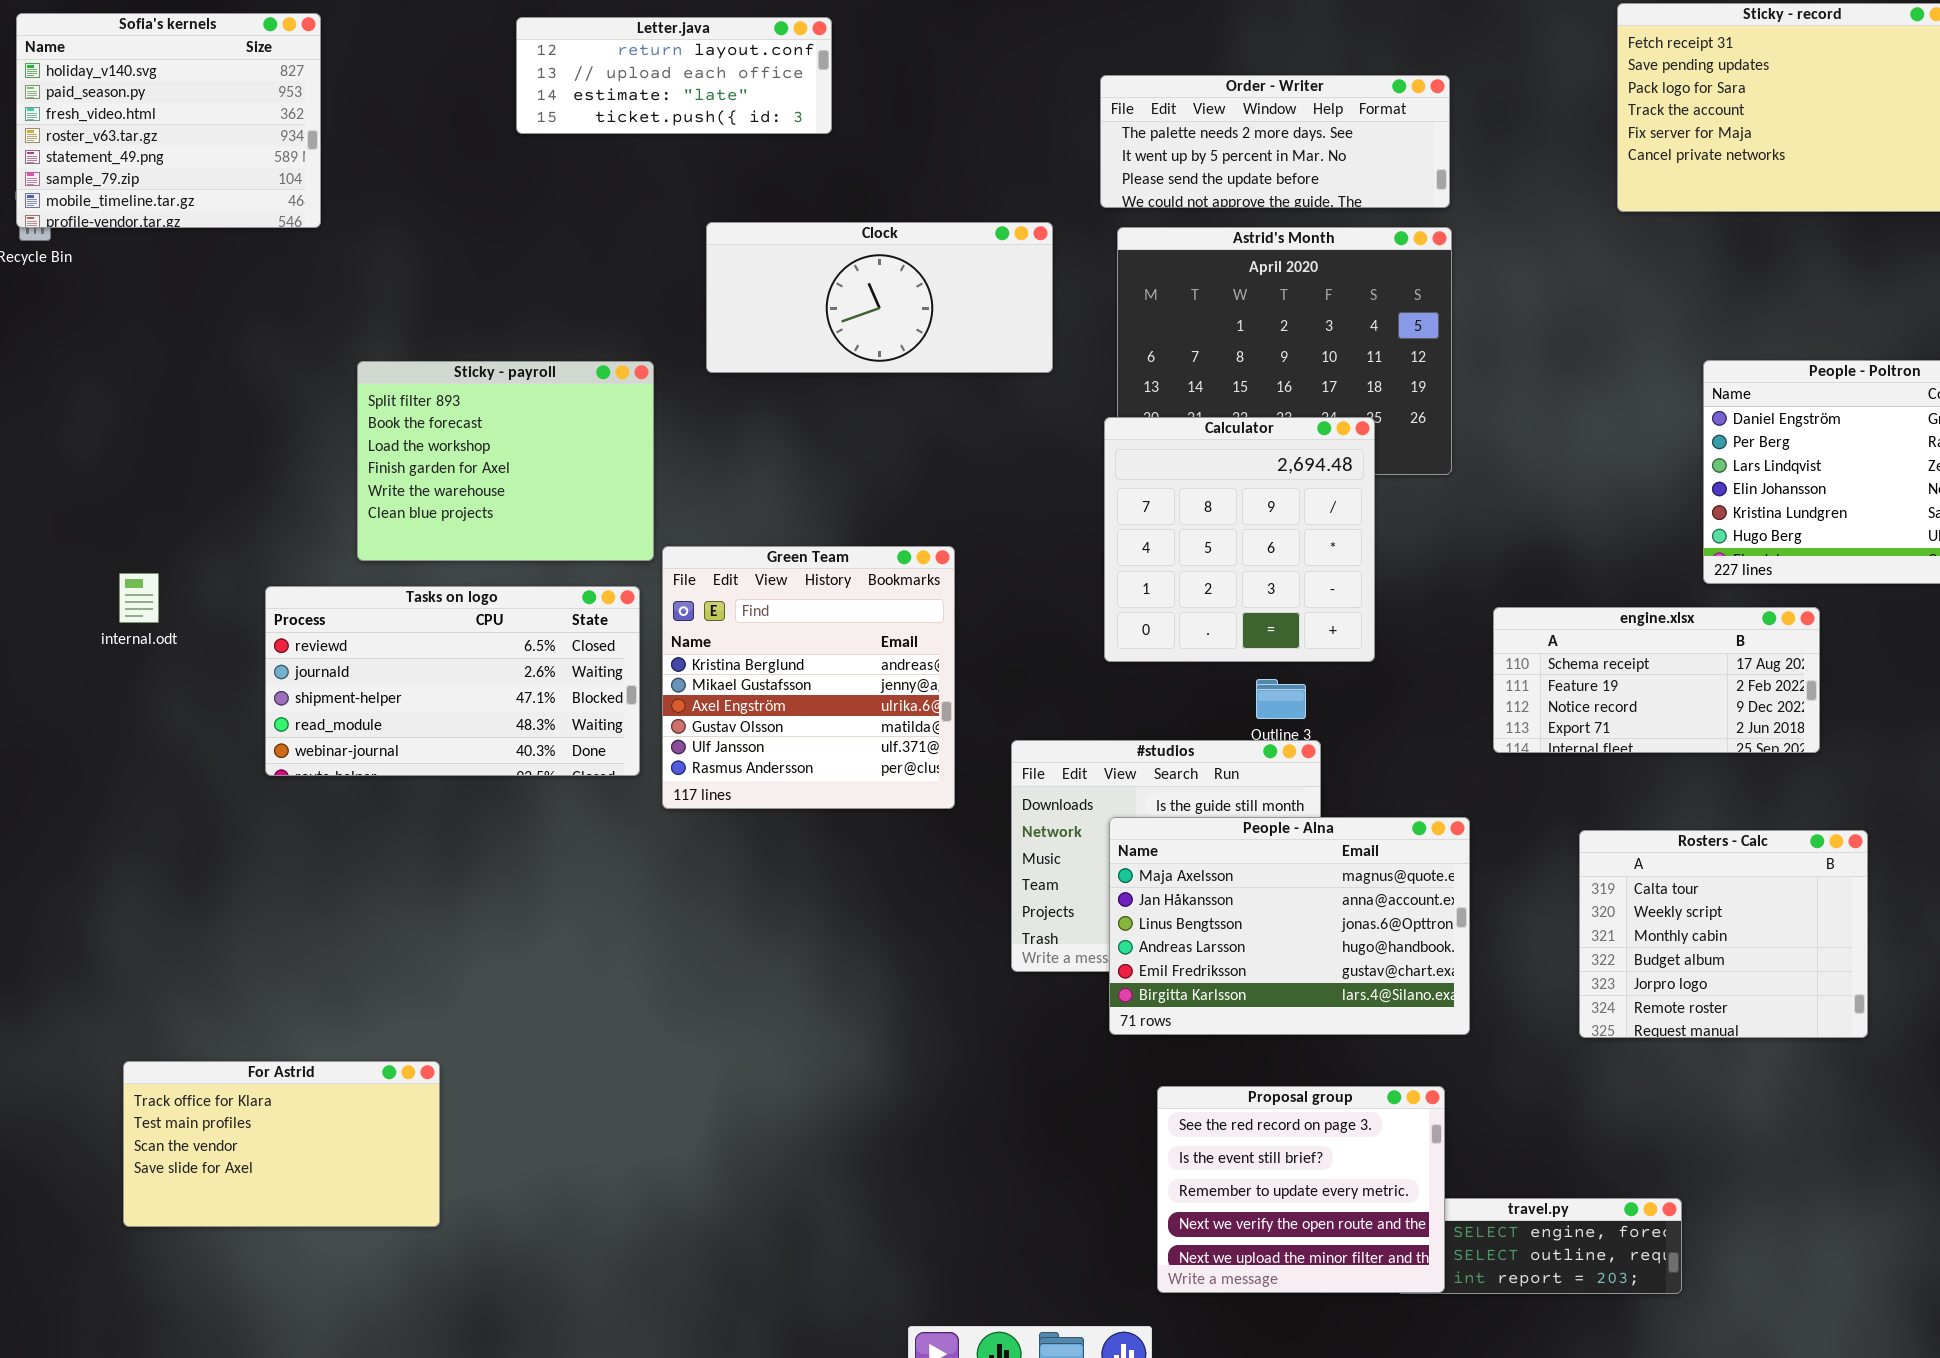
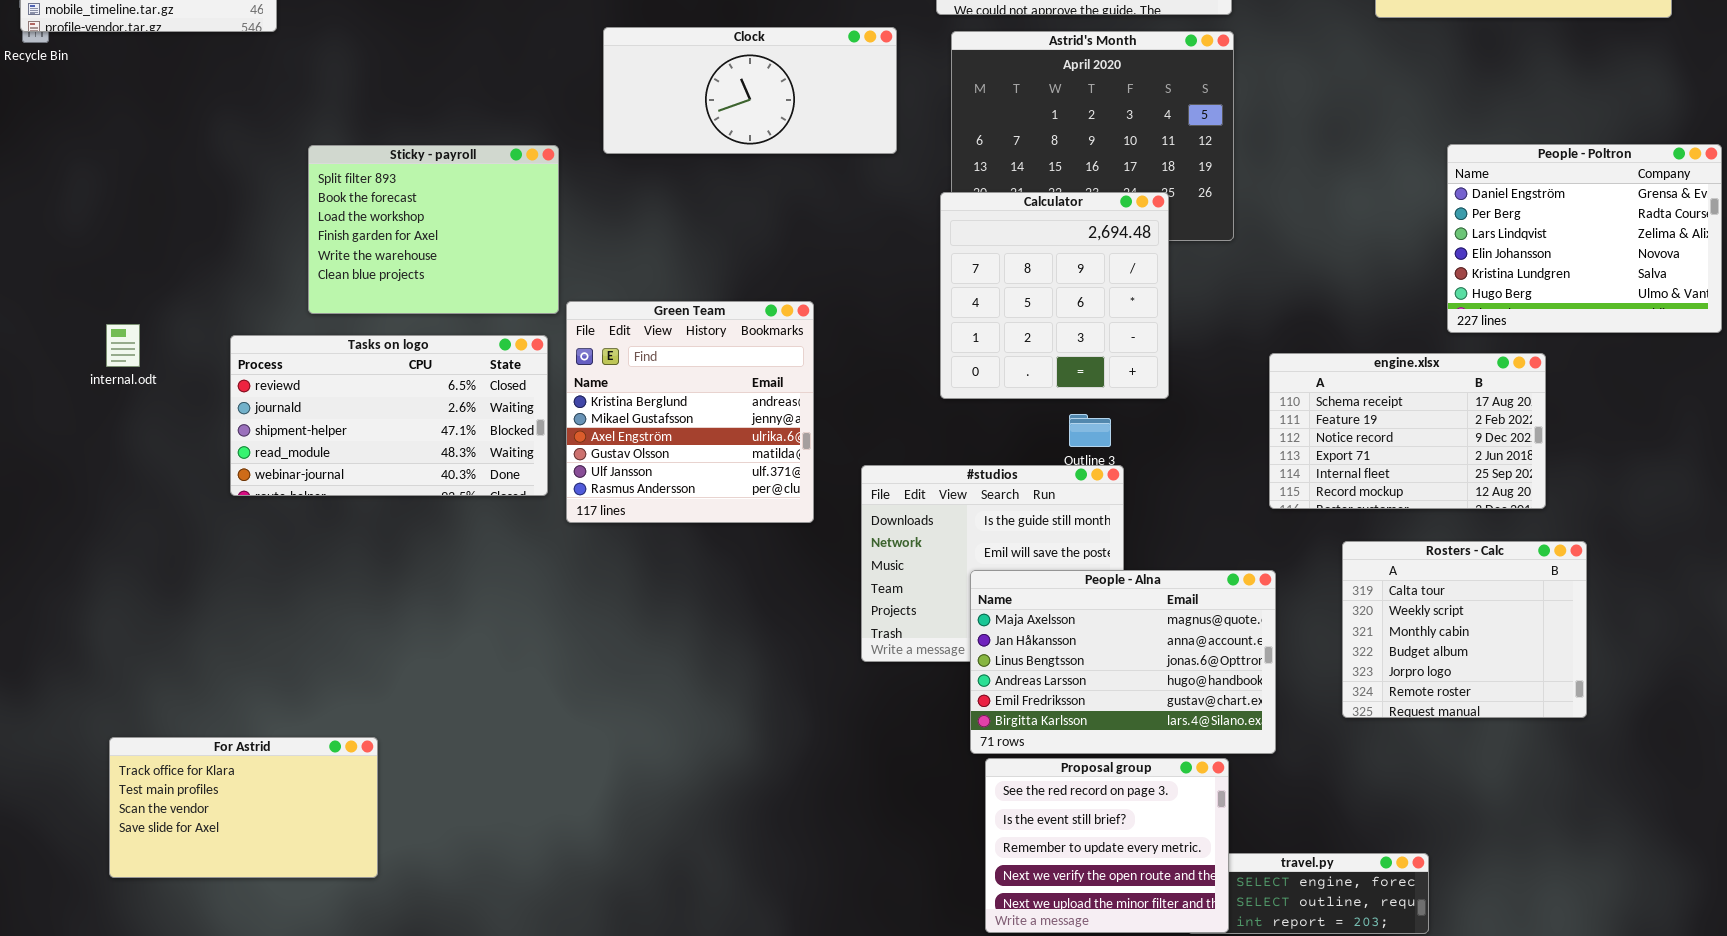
engine.xlsx: [1493,607,1820,753] -> [1269,353,1546,509], resized
People - Alna: [1109,817,1470,1035] -> [970,570,1276,754], moved

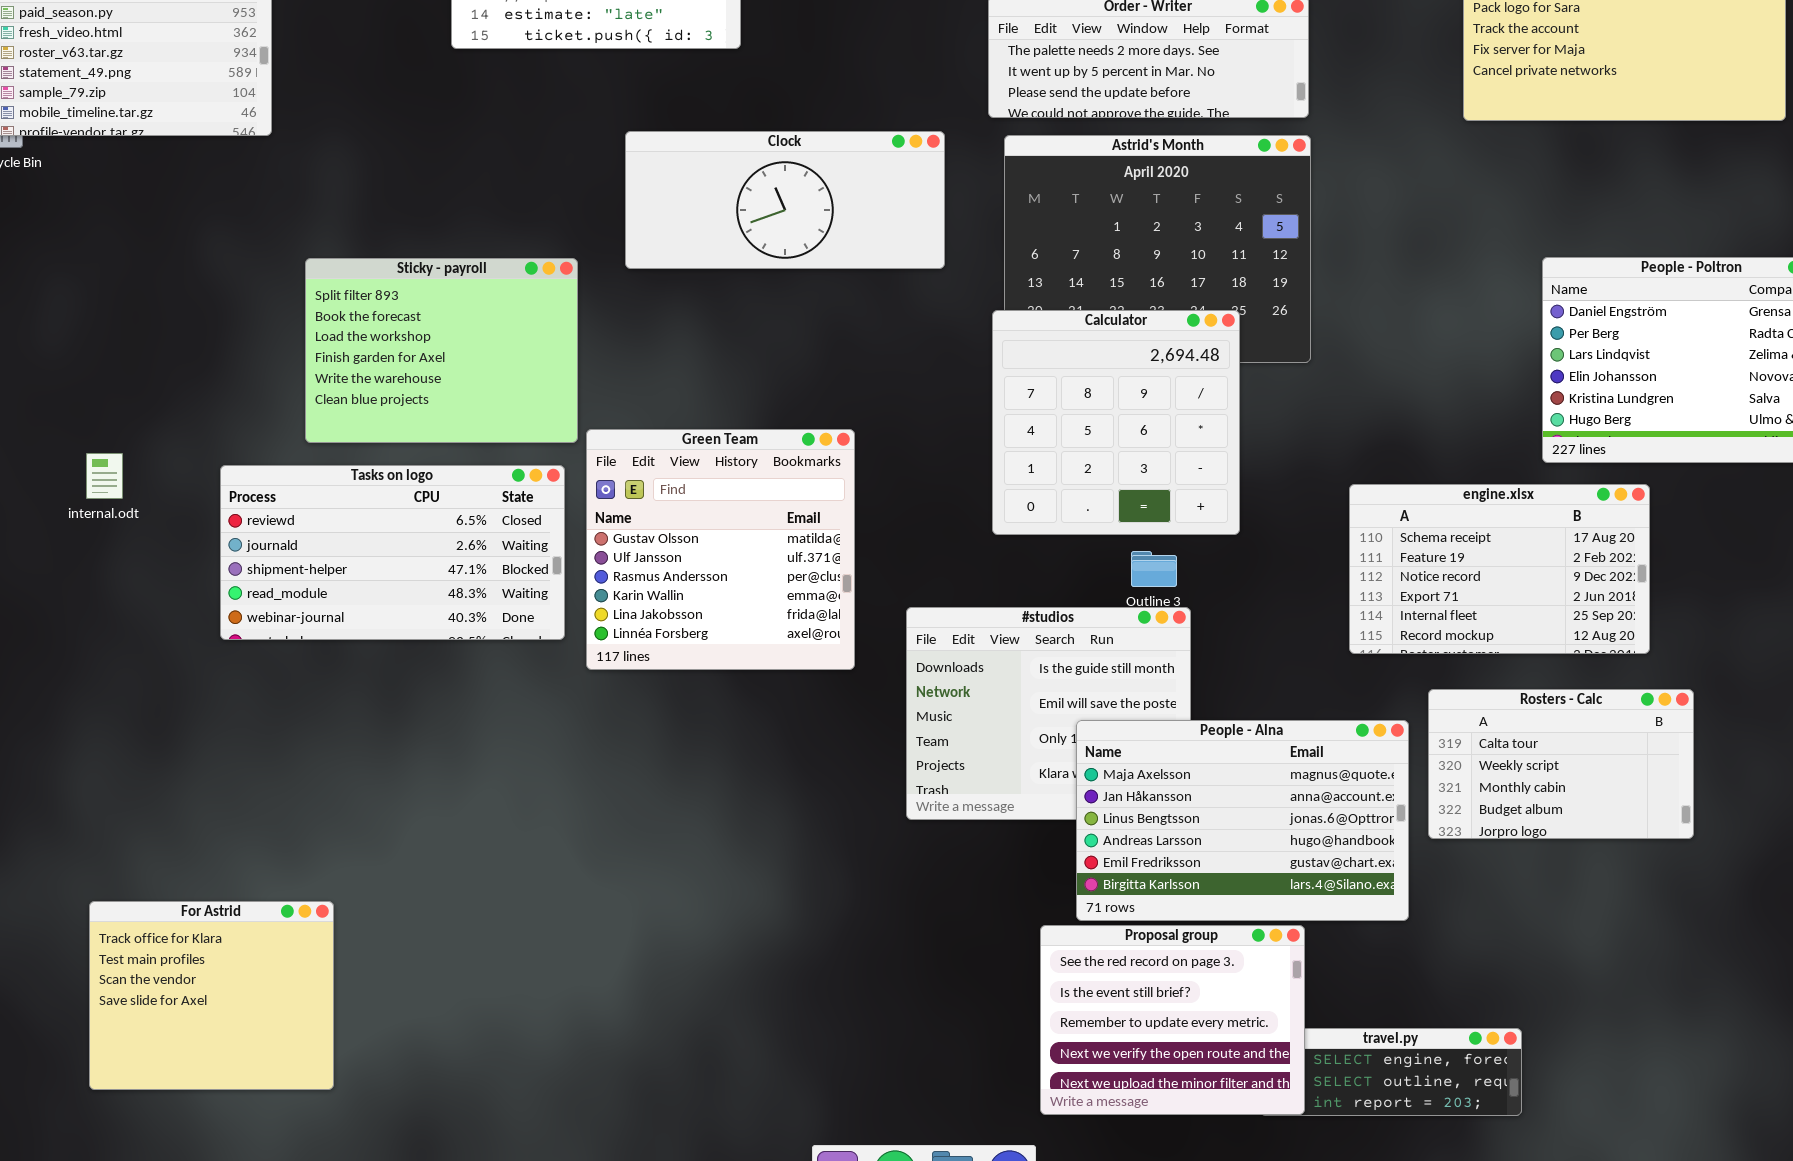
Green Team: [566,301,814,523] -> [586,429,855,670], scrolled down 3 rows
Rosters - Calc: [1342,541,1587,718] -> [1428,689,1694,839], resized
People - Alna: [970,570,1276,754] -> [1076,720,1409,921], moved
For Astrid: [109,737,378,878] -> [89,901,334,1090], resized

